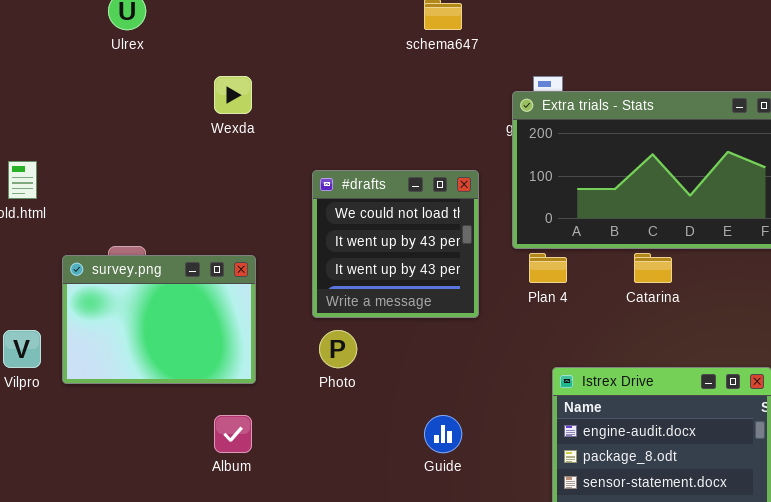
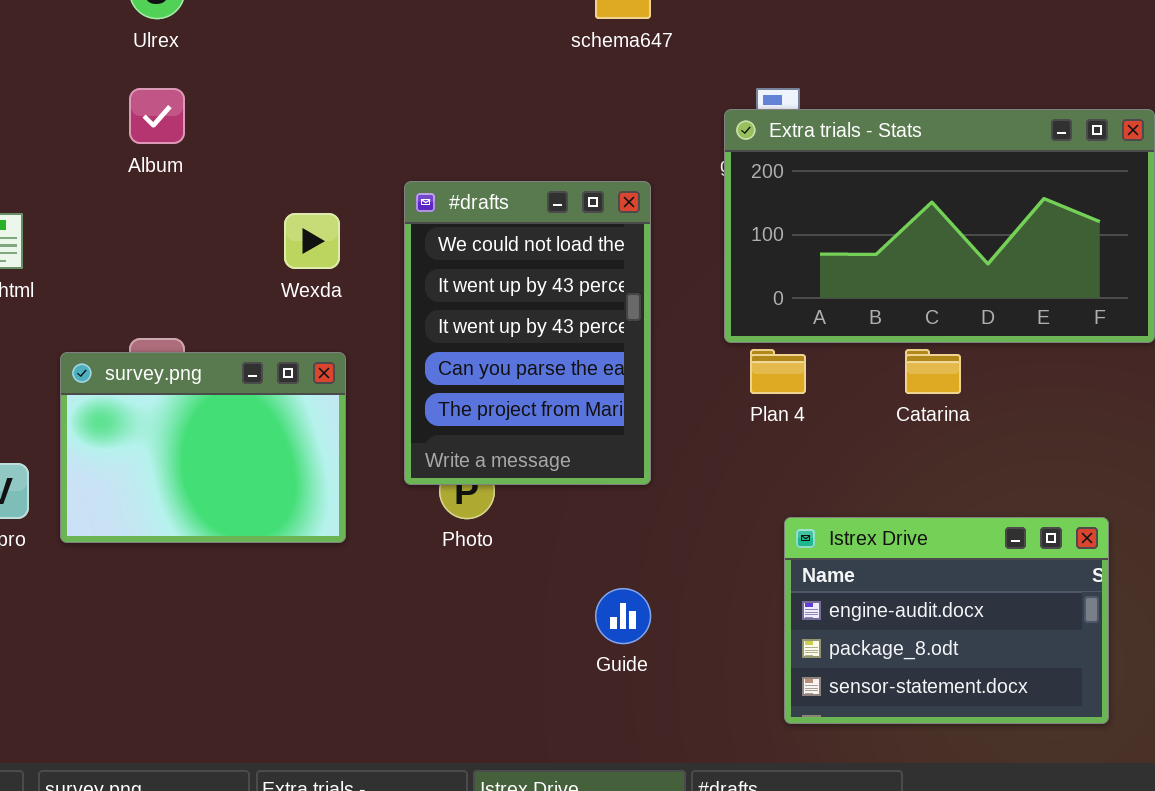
Wexda: [214,76,252,114] -> [284,213,340,269], moved
#drafts: [312,170,479,318] -> [404,181,651,485], moved, resized
Album: [214,415,252,453] -> [129,88,185,144], moved

